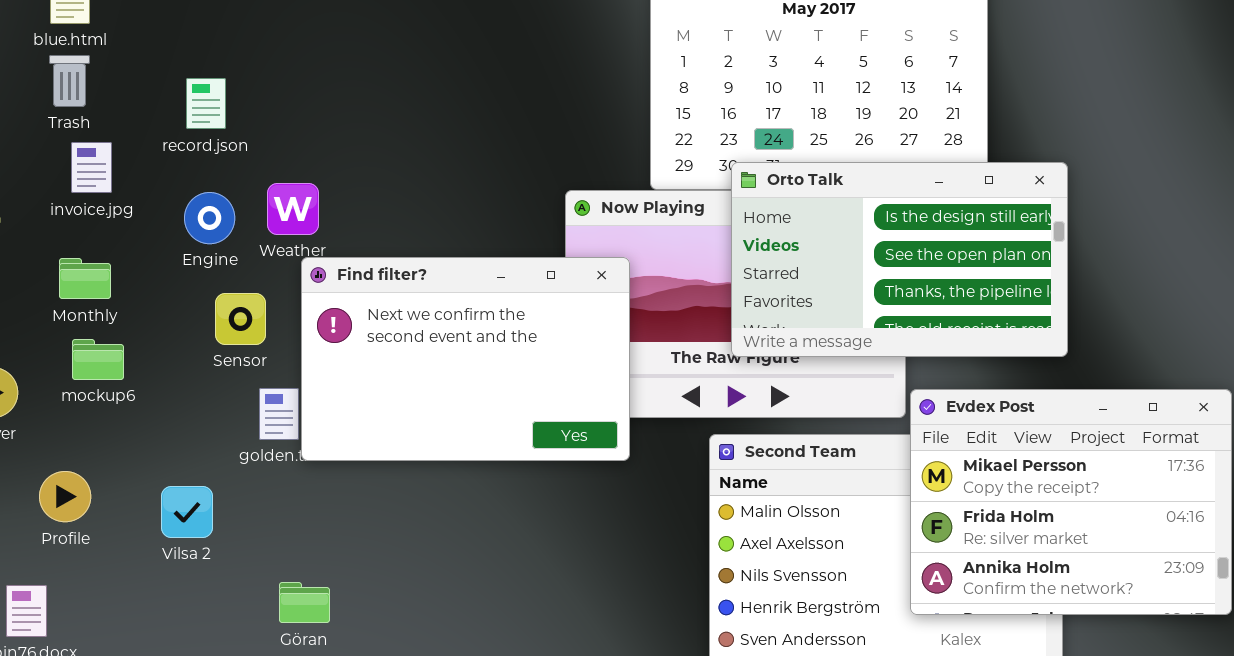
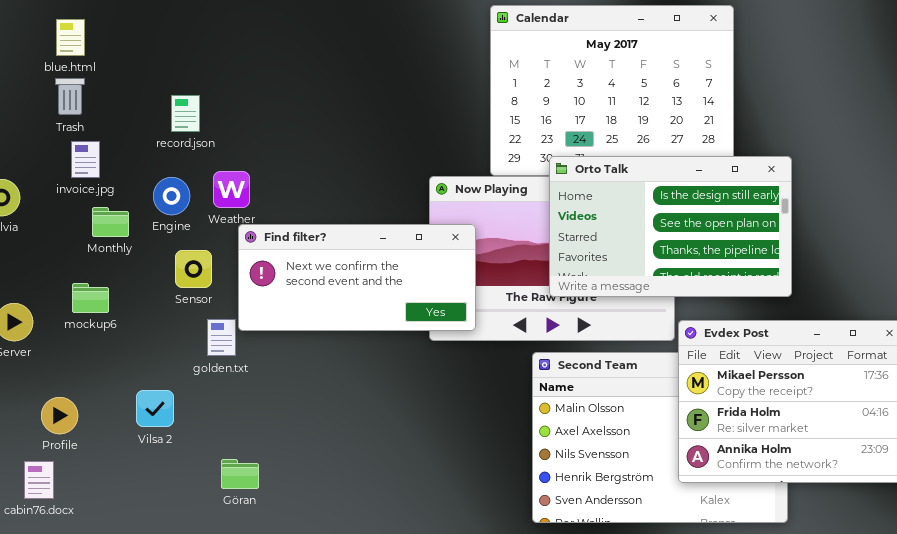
record.json: [186,78,226,129] -> [171,95,200,132], moved
Find filter?: [301,257,630,461] -> [238,224,476,331], resized
Monthly: [59,258,111,299] -> [92,207,129,237], moved
Profile: [39,471,91,522] -> [41,397,78,434], moved

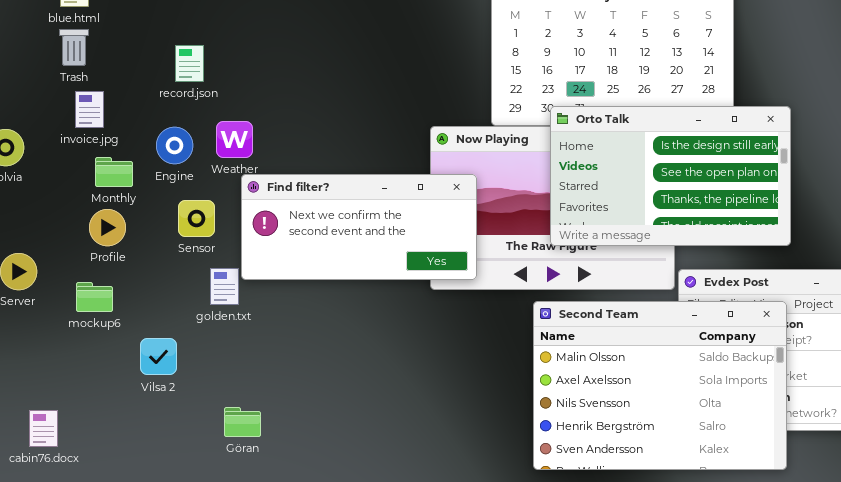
mockup6: [72,283,109,313] -> [76,282,113,312], moved
Second Team: [532,352,788,523] -> [533,301,787,470], raised
Profile: [41,397,78,434] -> [89,209,126,246], moved

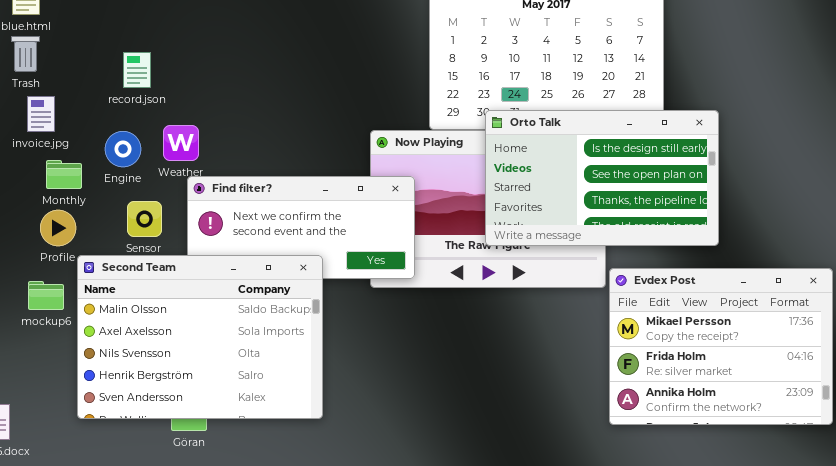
Second Team: [533,301,787,470] -> [77,255,323,419], moved

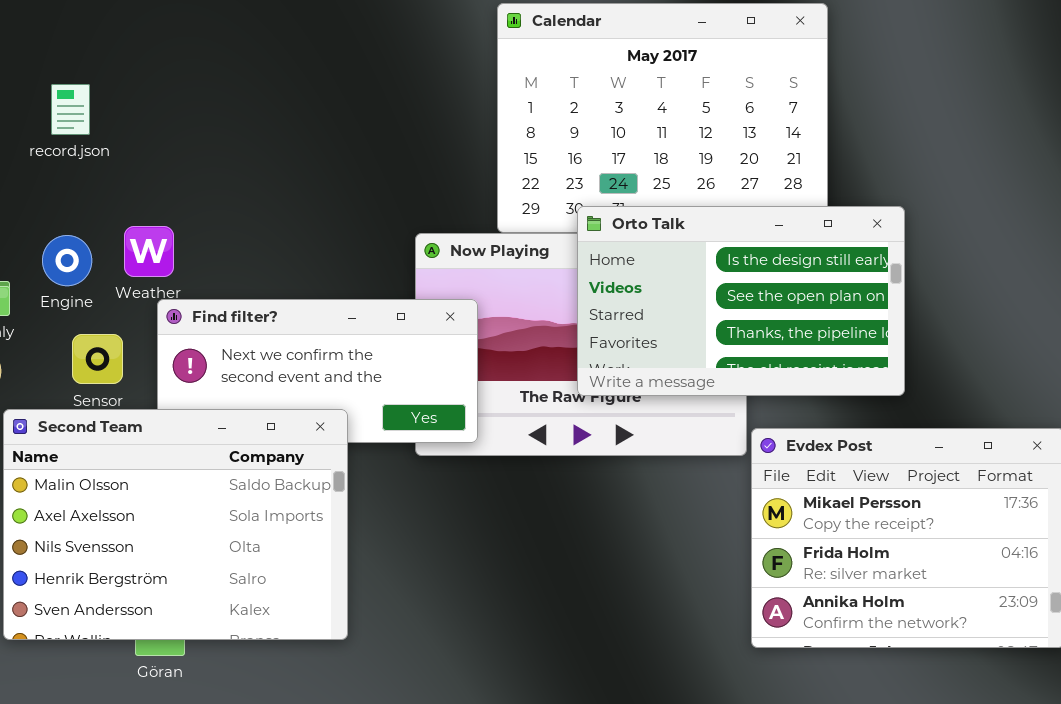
record.json: [123,52,151,88] -> [51,84,90,135], moved

